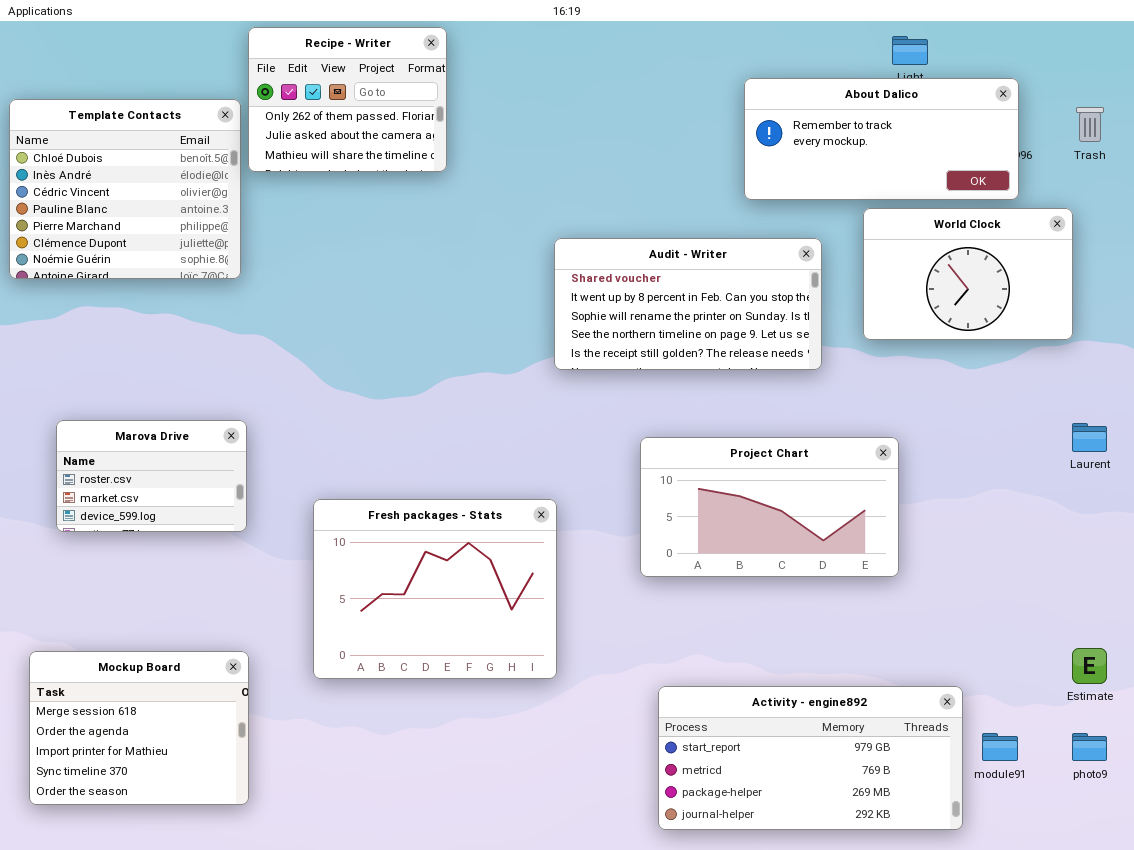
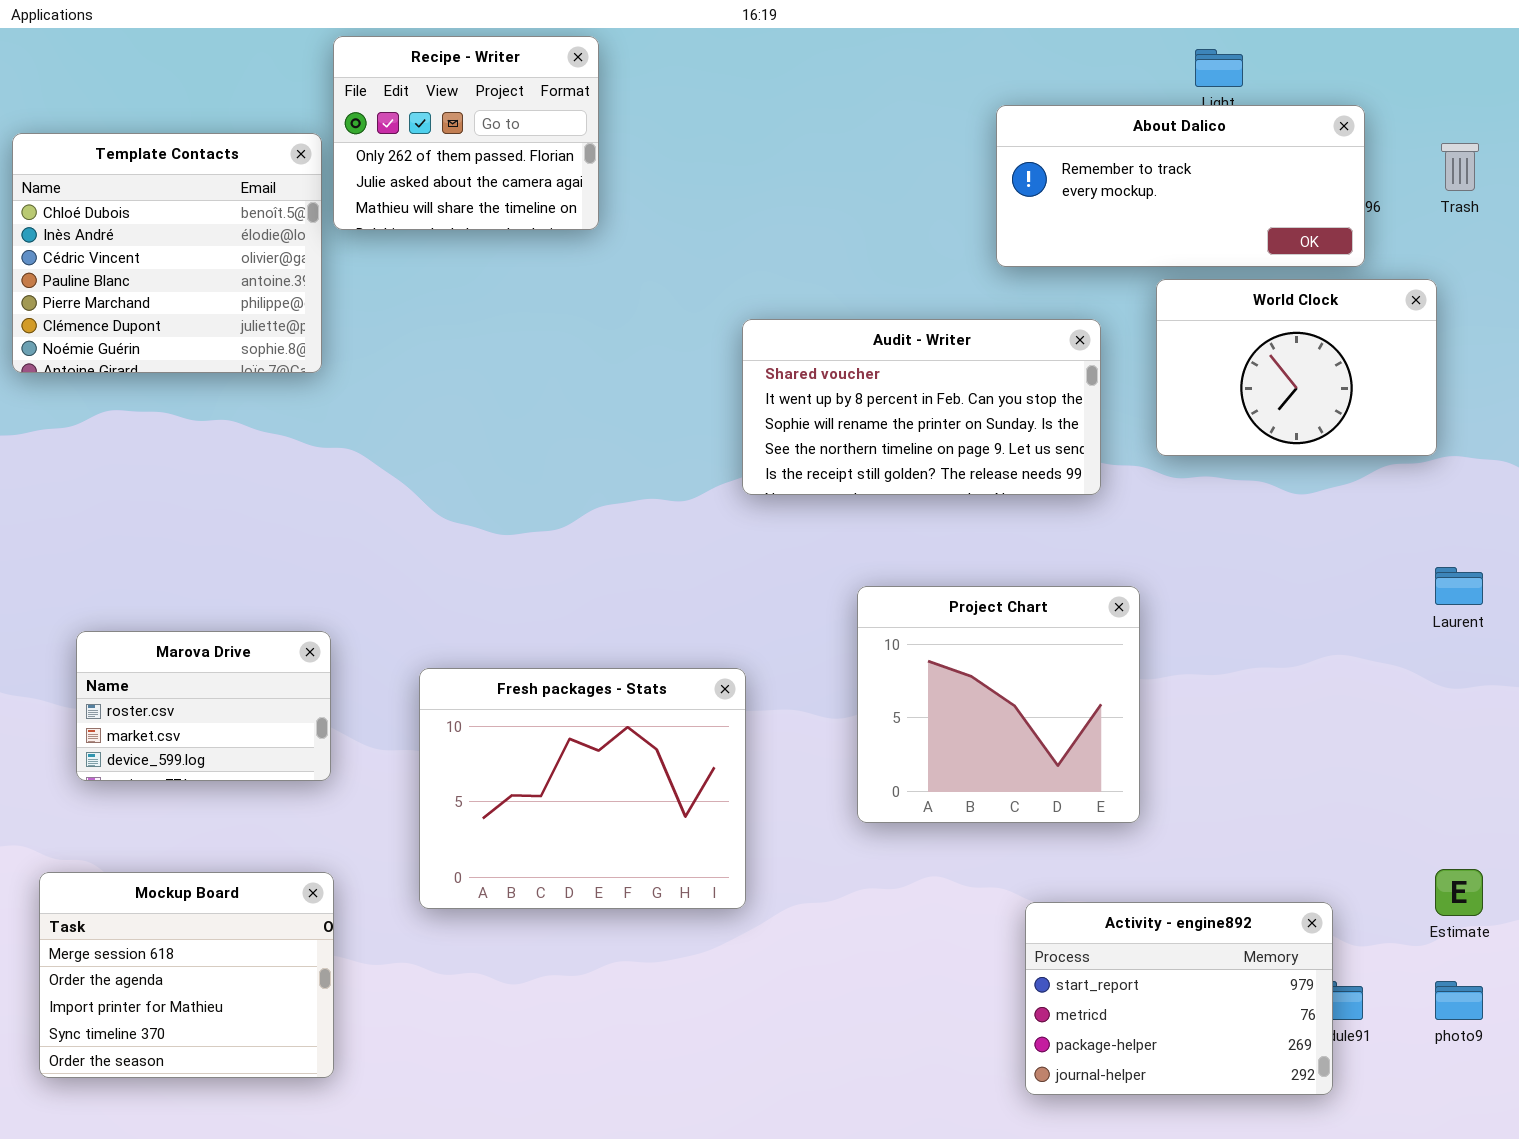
Marova Drive: [56,420,247,532] -> [76,631,331,781], moved
Project Chart: [640,437,899,577] -> [857,586,1140,823], resized
Activity - engine892: [658,686,963,830] -> [1025,902,1333,1095], moved, resized

